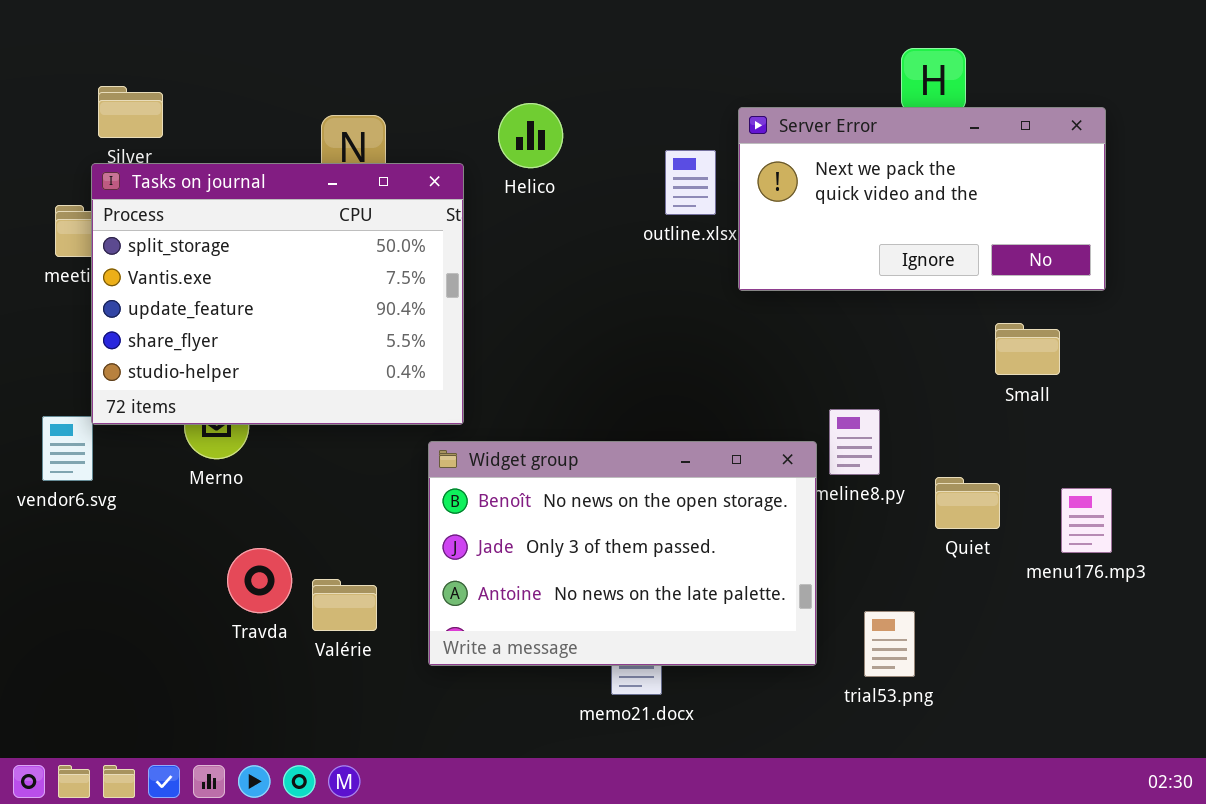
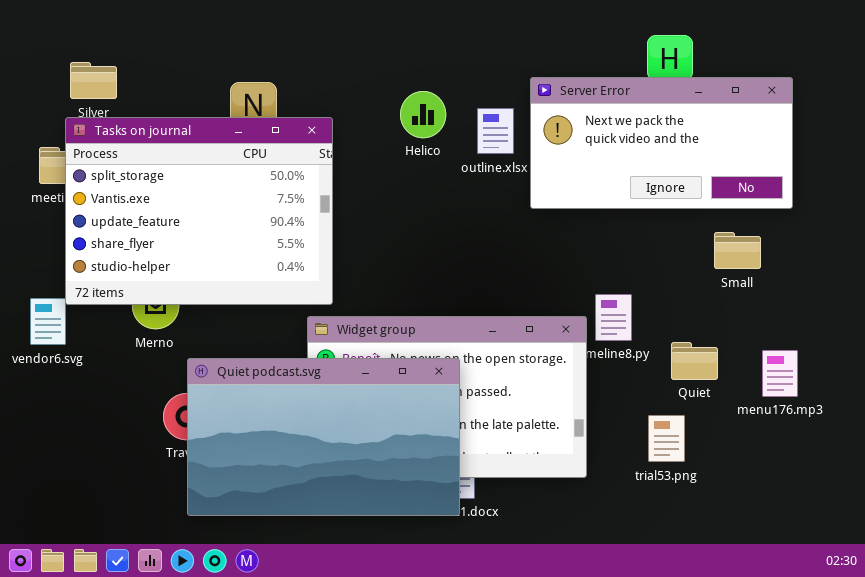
Helico: [498,103,563,168] -> [400,91,446,138], moved
Quiet podcast.svg: none -> [187,358,460,516], opened
trial53.png: [864,611,915,677] -> [648,415,685,462], moved

